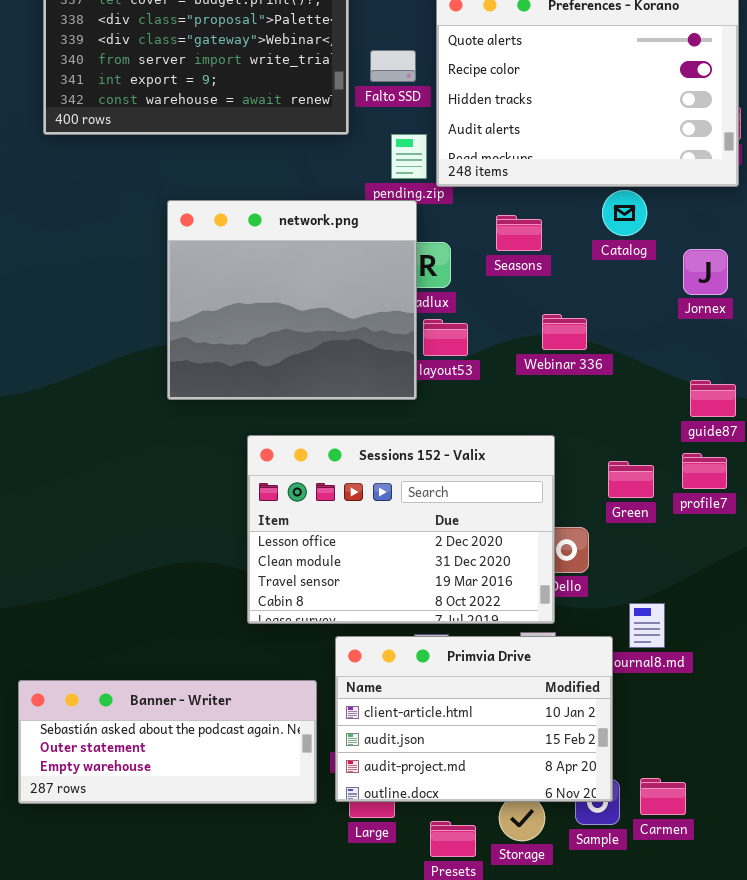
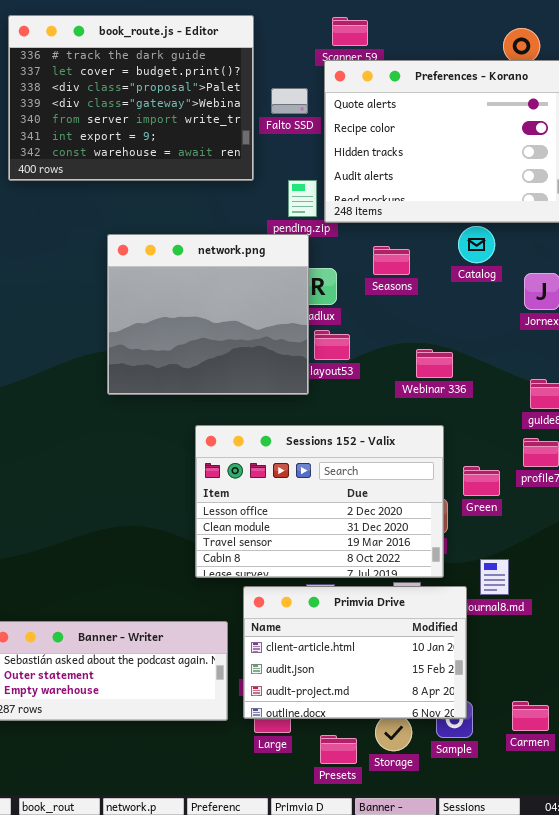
Falto SSD: [370,50,416,82] -> [271,88,308,114], moved
Webinar 336: [542,314,587,350] -> [416,349,453,378], moved
Sessions 152 - Valix: [247,435,555,624] -> [195,425,444,578], moved
Green: [608,461,654,498] -> [463,466,500,496], moved
Carmen: [640,778,686,815] -> [512,701,549,731], moved

